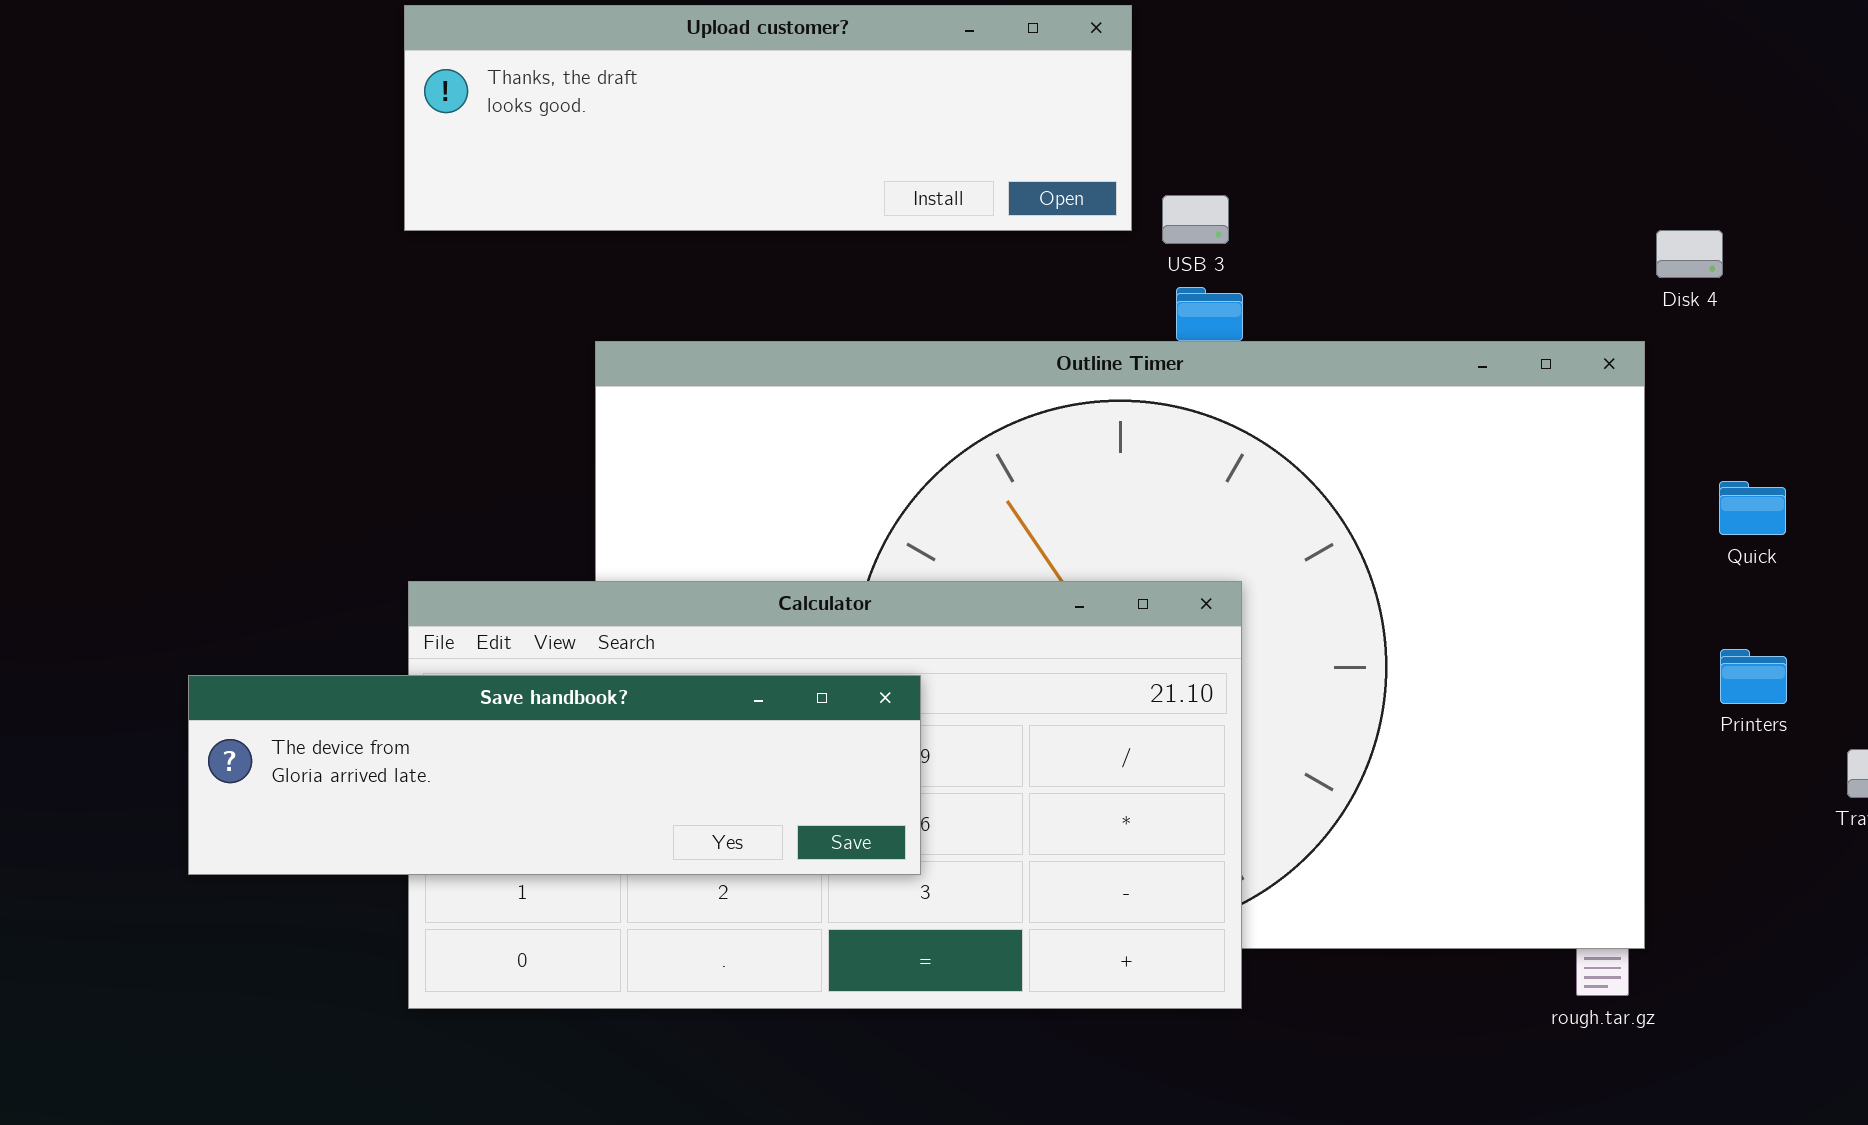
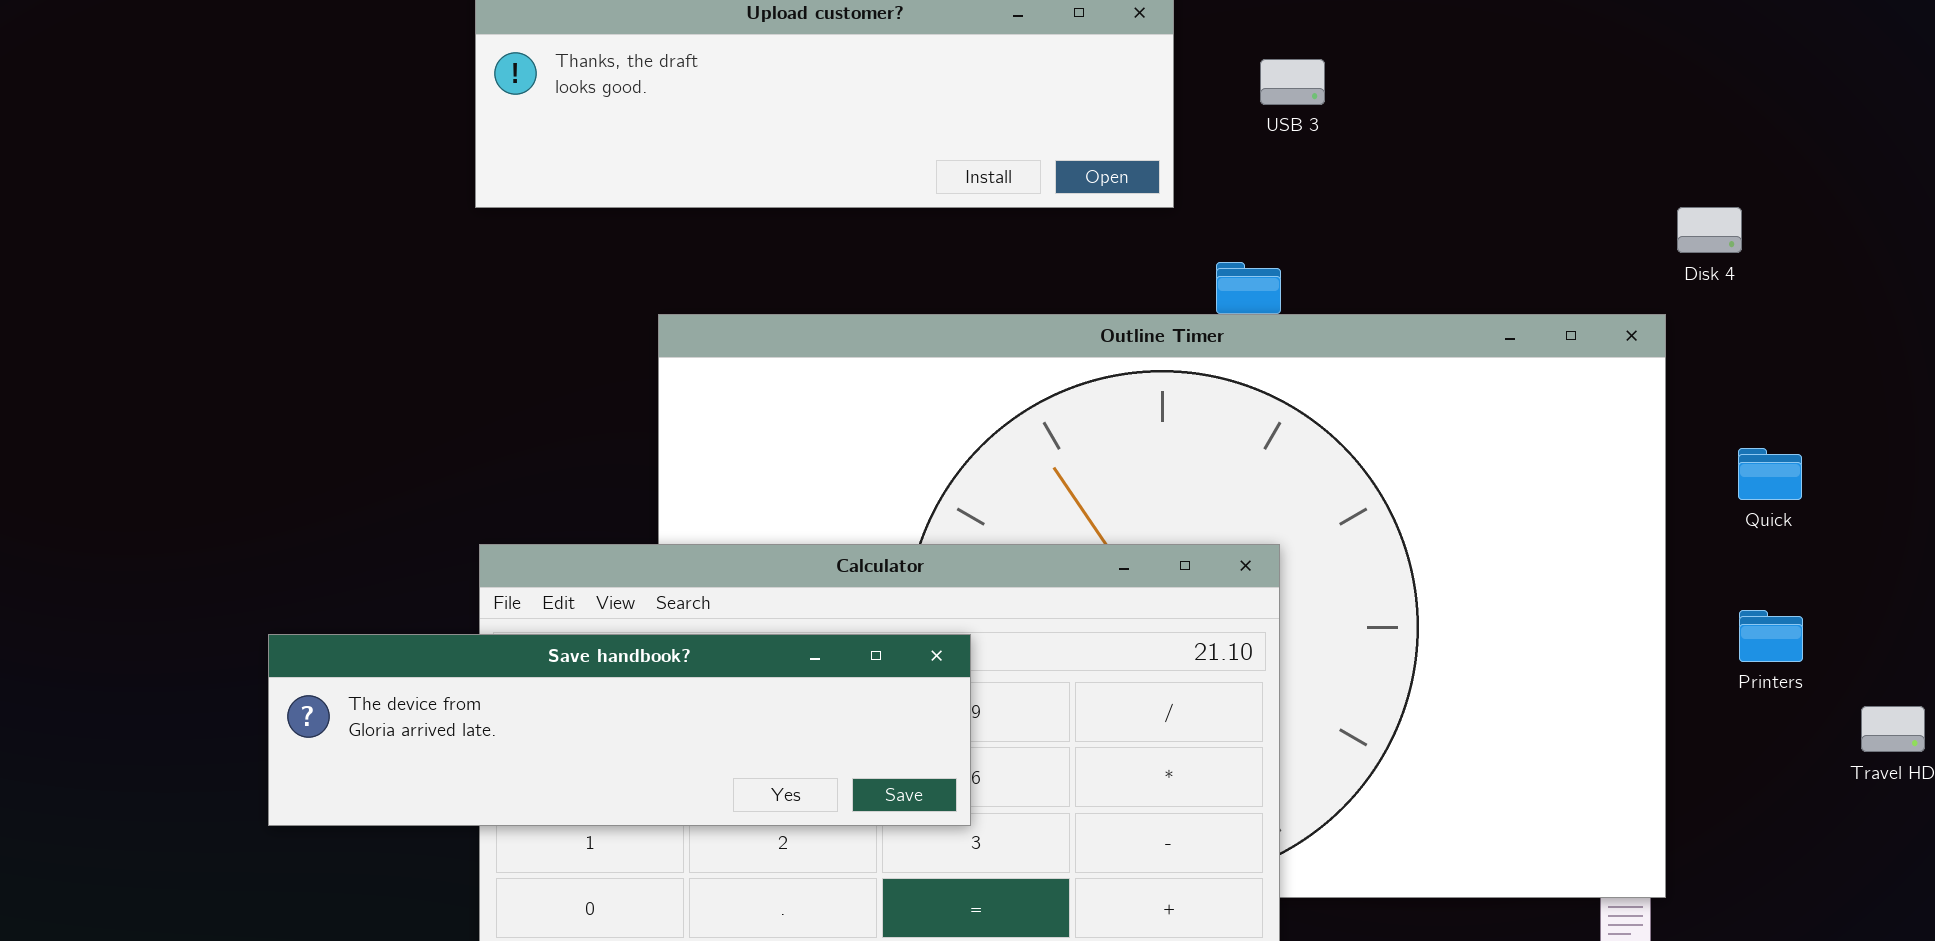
USB 3: [1162,195,1229,244] -> [1260,59,1325,105], moved

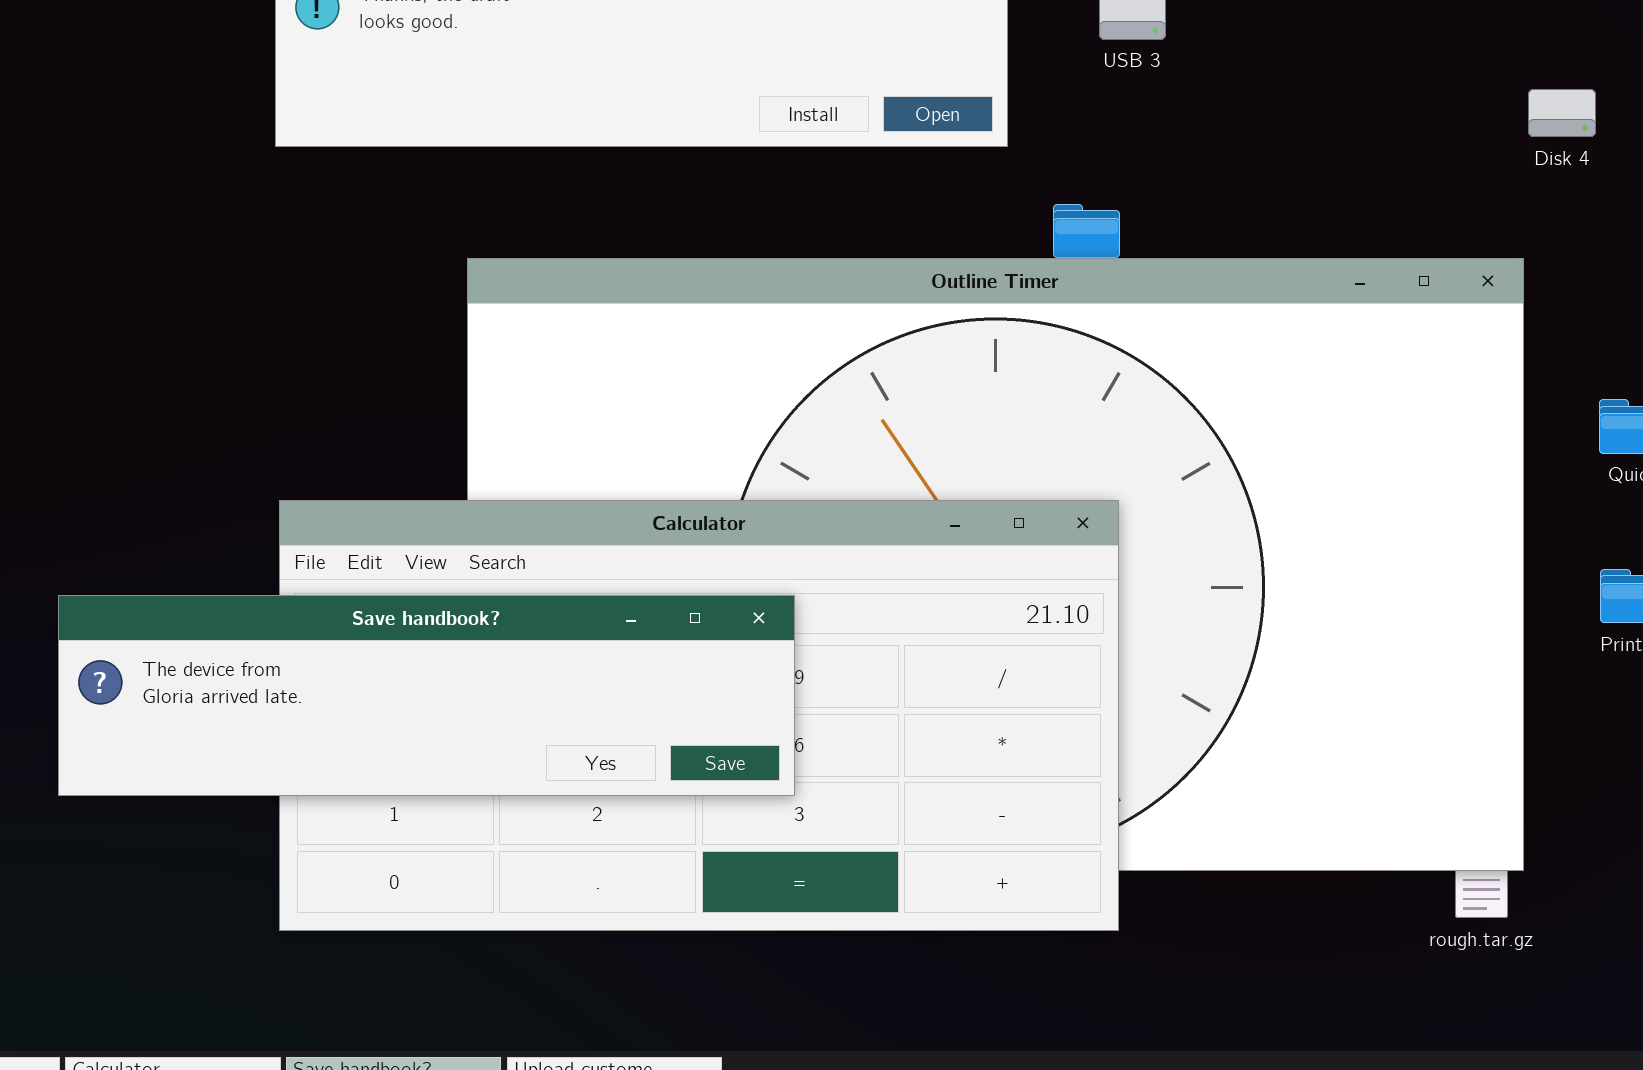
Disk 4: [1677,207,1742,253] -> [1528,89,1596,137], moved

